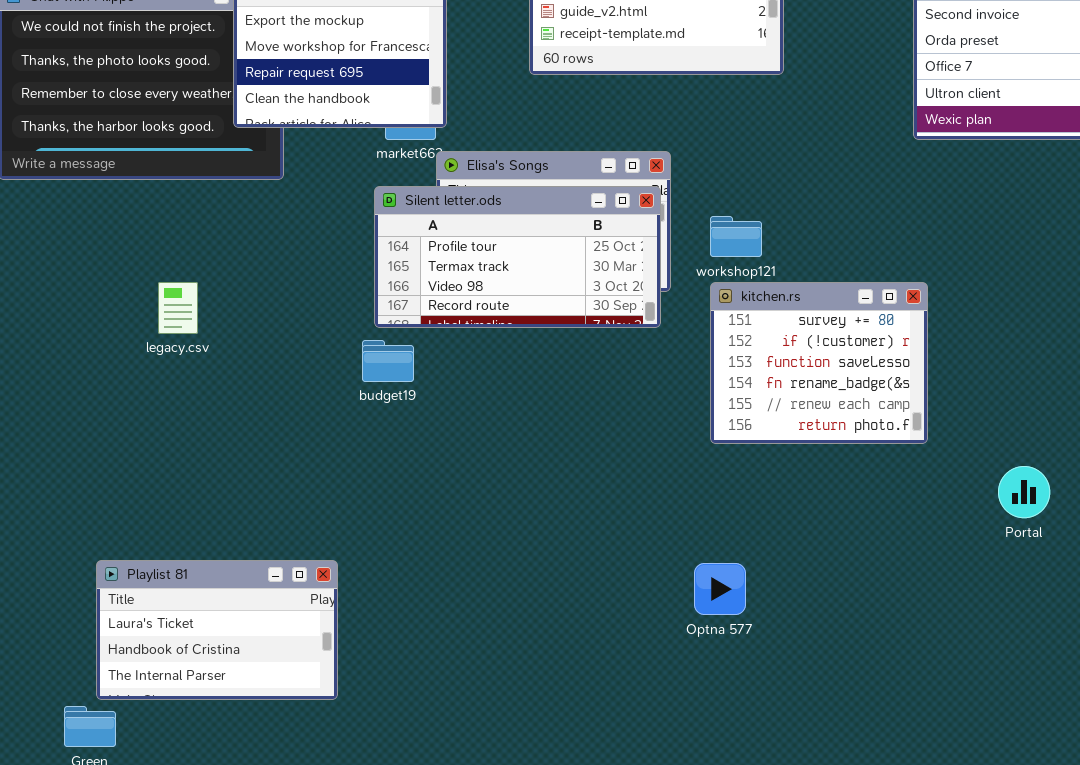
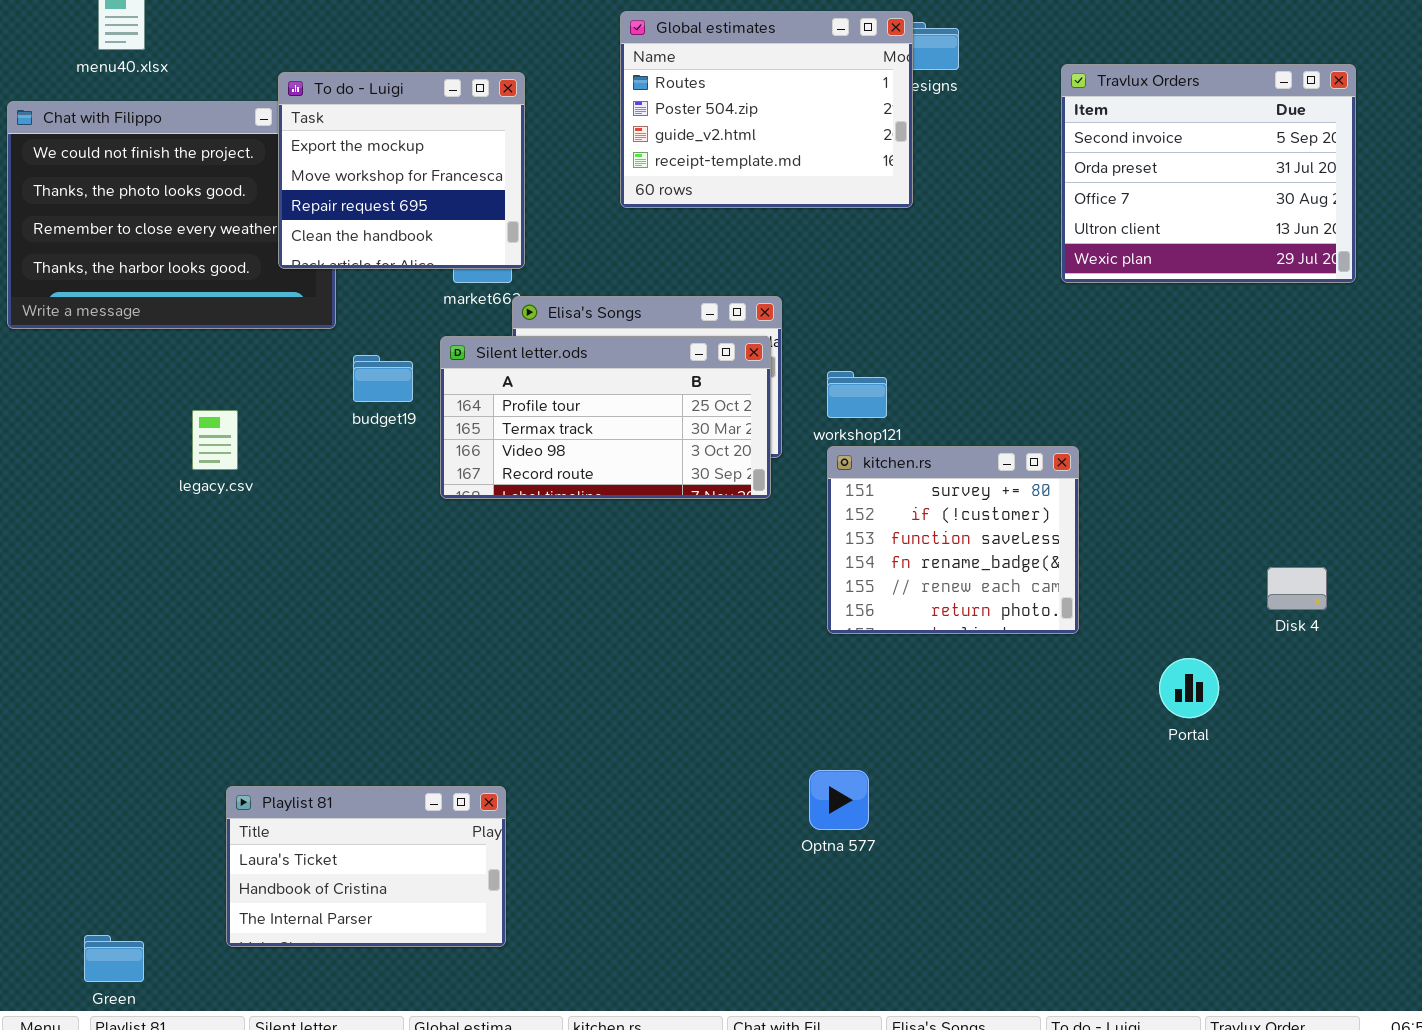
legacy.csv: [158,282,198,334] -> [192,410,238,470], moved
budget19: [362,340,414,382] -> [353,355,413,402], moved
Playlist 81: [96,560,338,700] -> [226,786,506,947], moved

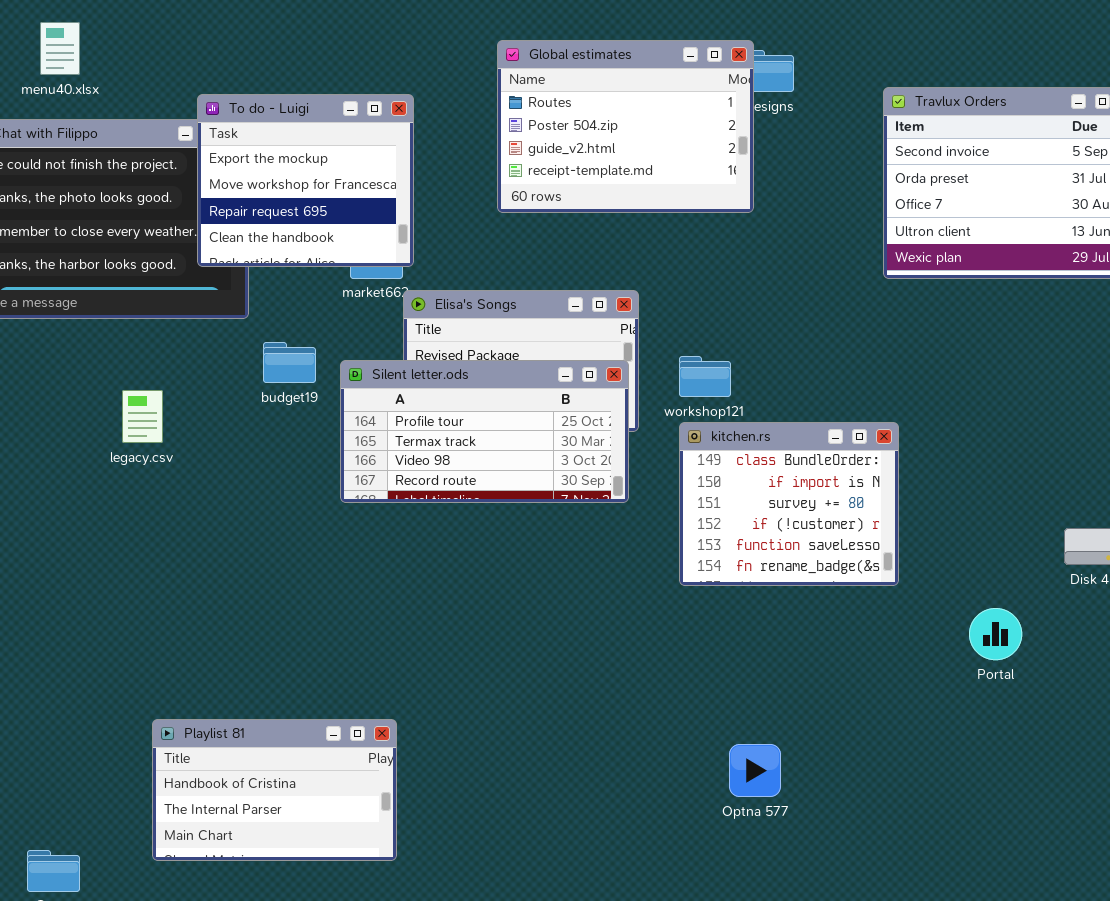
Silent letter.ods: [440,336,771,499] -> [340,360,629,503], moved
kitchen.rs: [827,446,1079,634] -> [679,422,899,586], scrolled up 2 rows
Optna 577: [809,770,869,830] -> [729,744,781,797], moved
Playlist 81: [226,786,506,947] -> [152,719,397,861], scrolled down 1 row

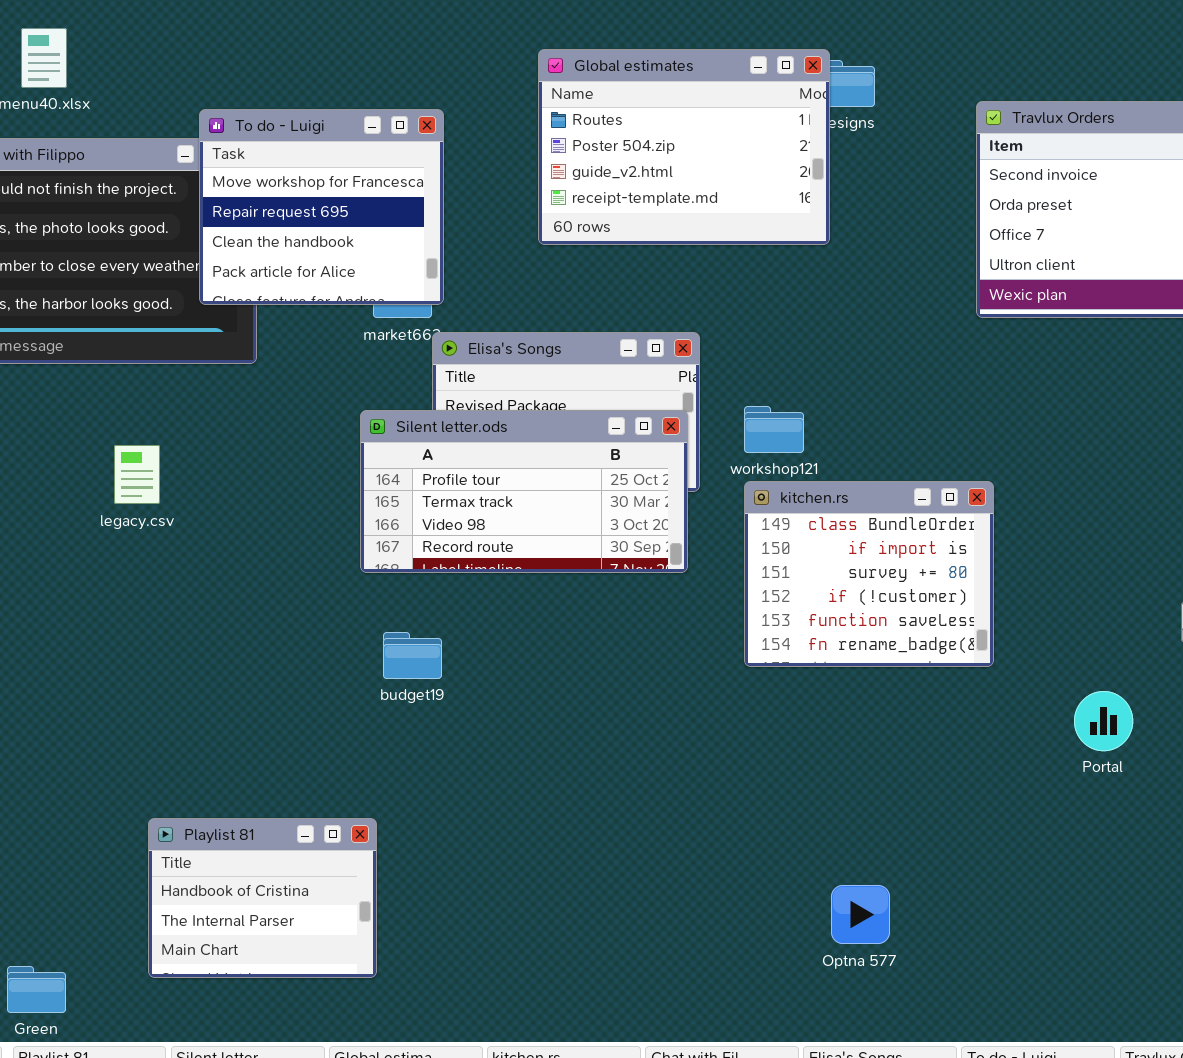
To do - Luigi: [197,94,414,267] -> [199,109,444,305], scrolled down 1 row
budget19: [263,342,316,383] -> [383,632,442,679], moved
Playlist 81: [152,719,397,861] -> [148,818,377,978], resized
Optna 577: [729,744,781,797] -> [831,885,890,944], moved

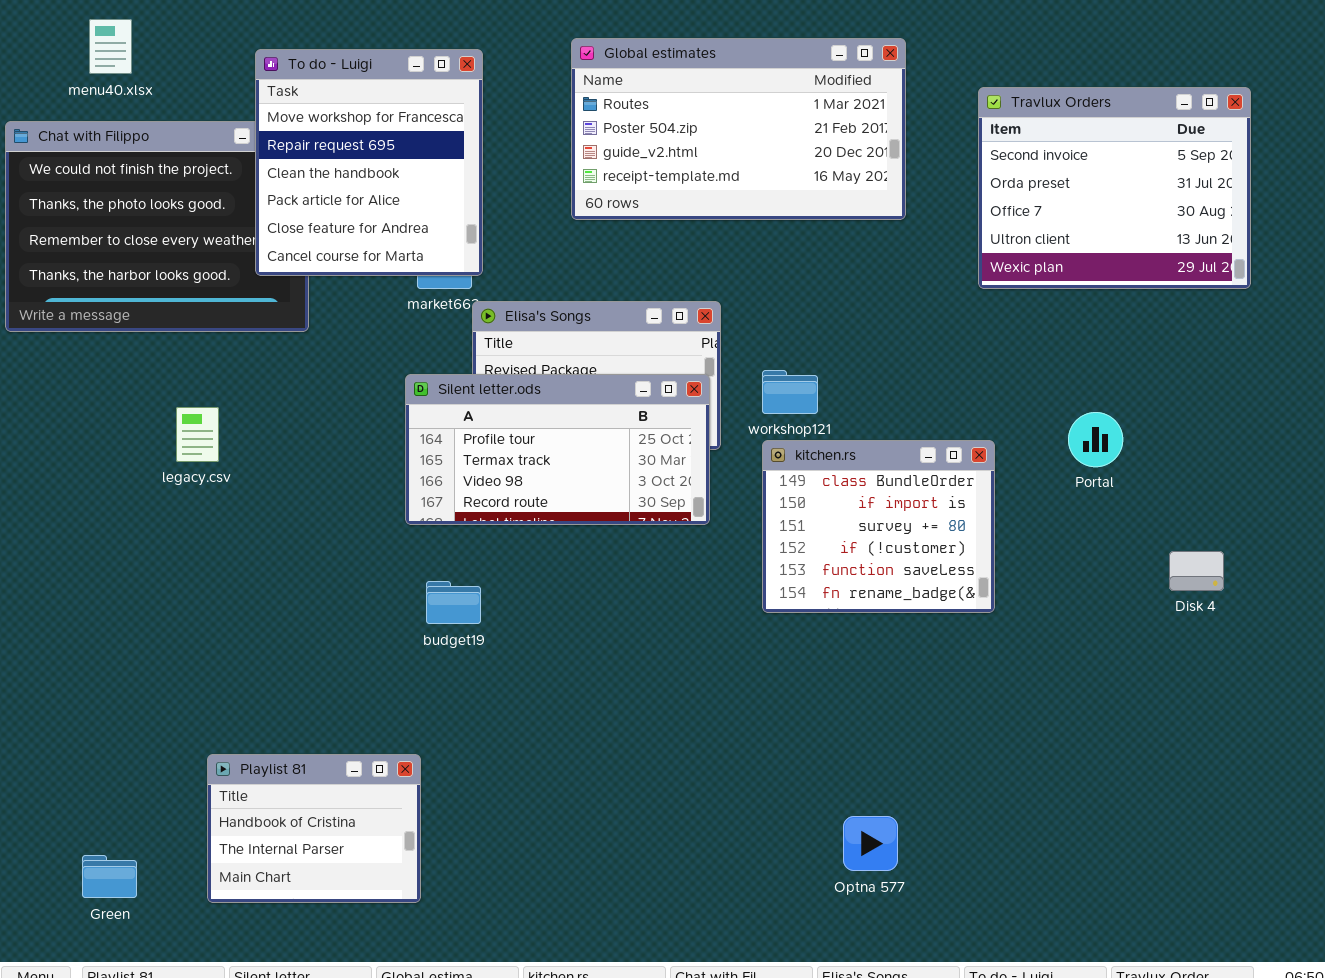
Global estimates: [538,49,830,245] -> [571,38,906,220], resized
To do - Luigi: [199,109,444,305] -> [255,49,483,276], resized
Portal: [1074,691,1133,751] -> [1068,412,1123,467], moved
Green: [7,966,66,1013] -> [82,855,137,898], moved

